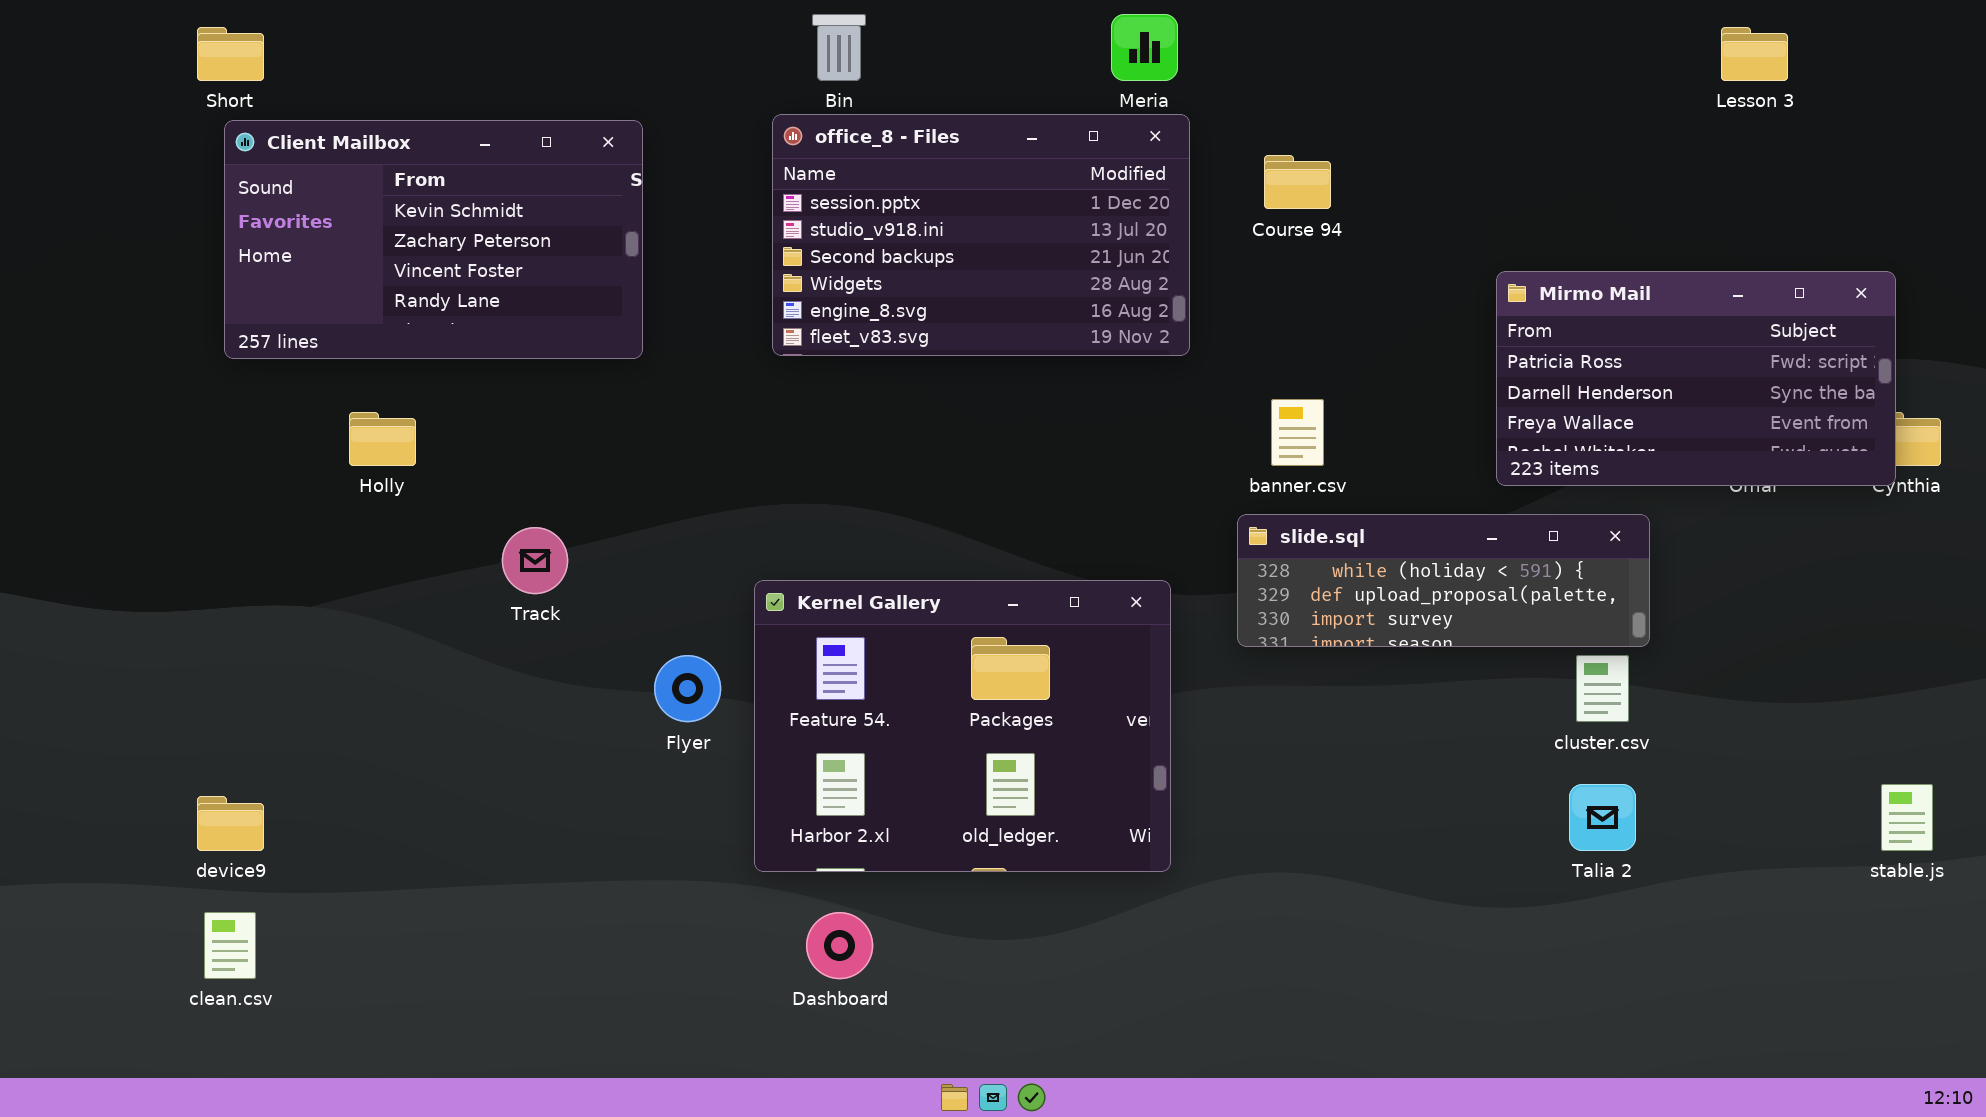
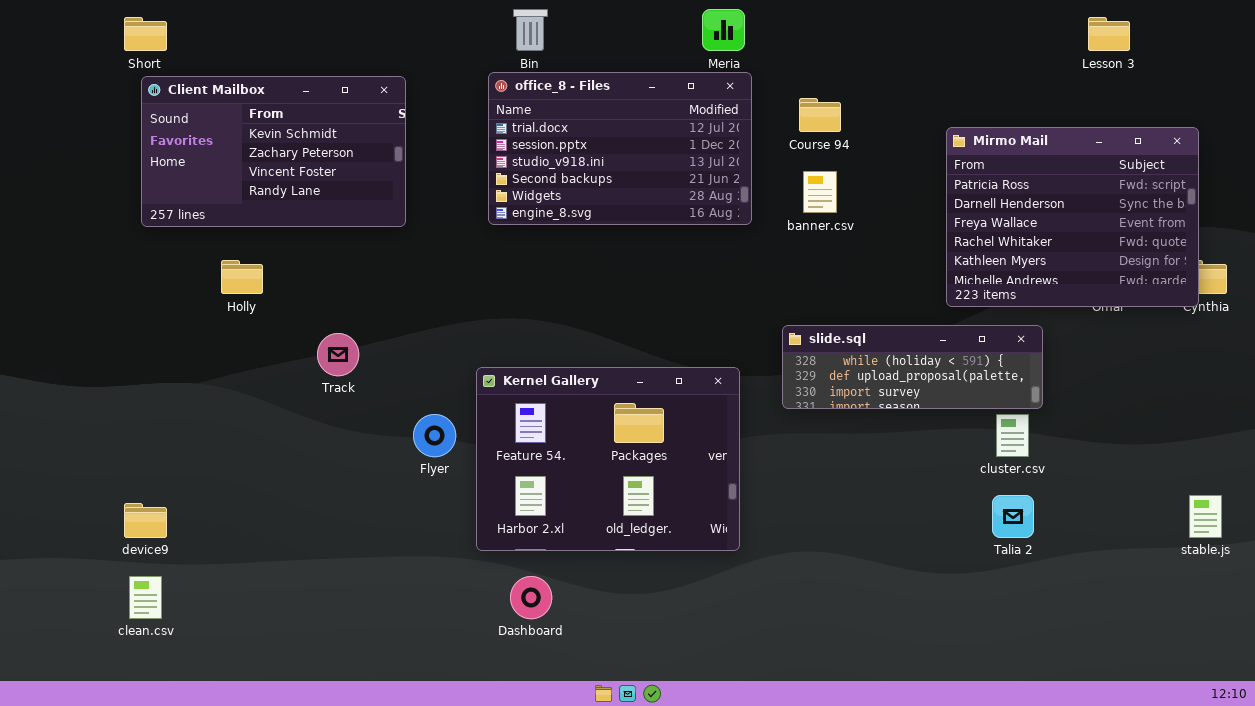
office_8 - Files: [772,114,1190,356] -> [488,72,752,225], scrolled up 1 row
Mirmo Mail: [1496,271,1896,486] -> [946,127,1199,307], resized
banner.csv: [1271,399,1324,466] -> [803,171,837,213], moved

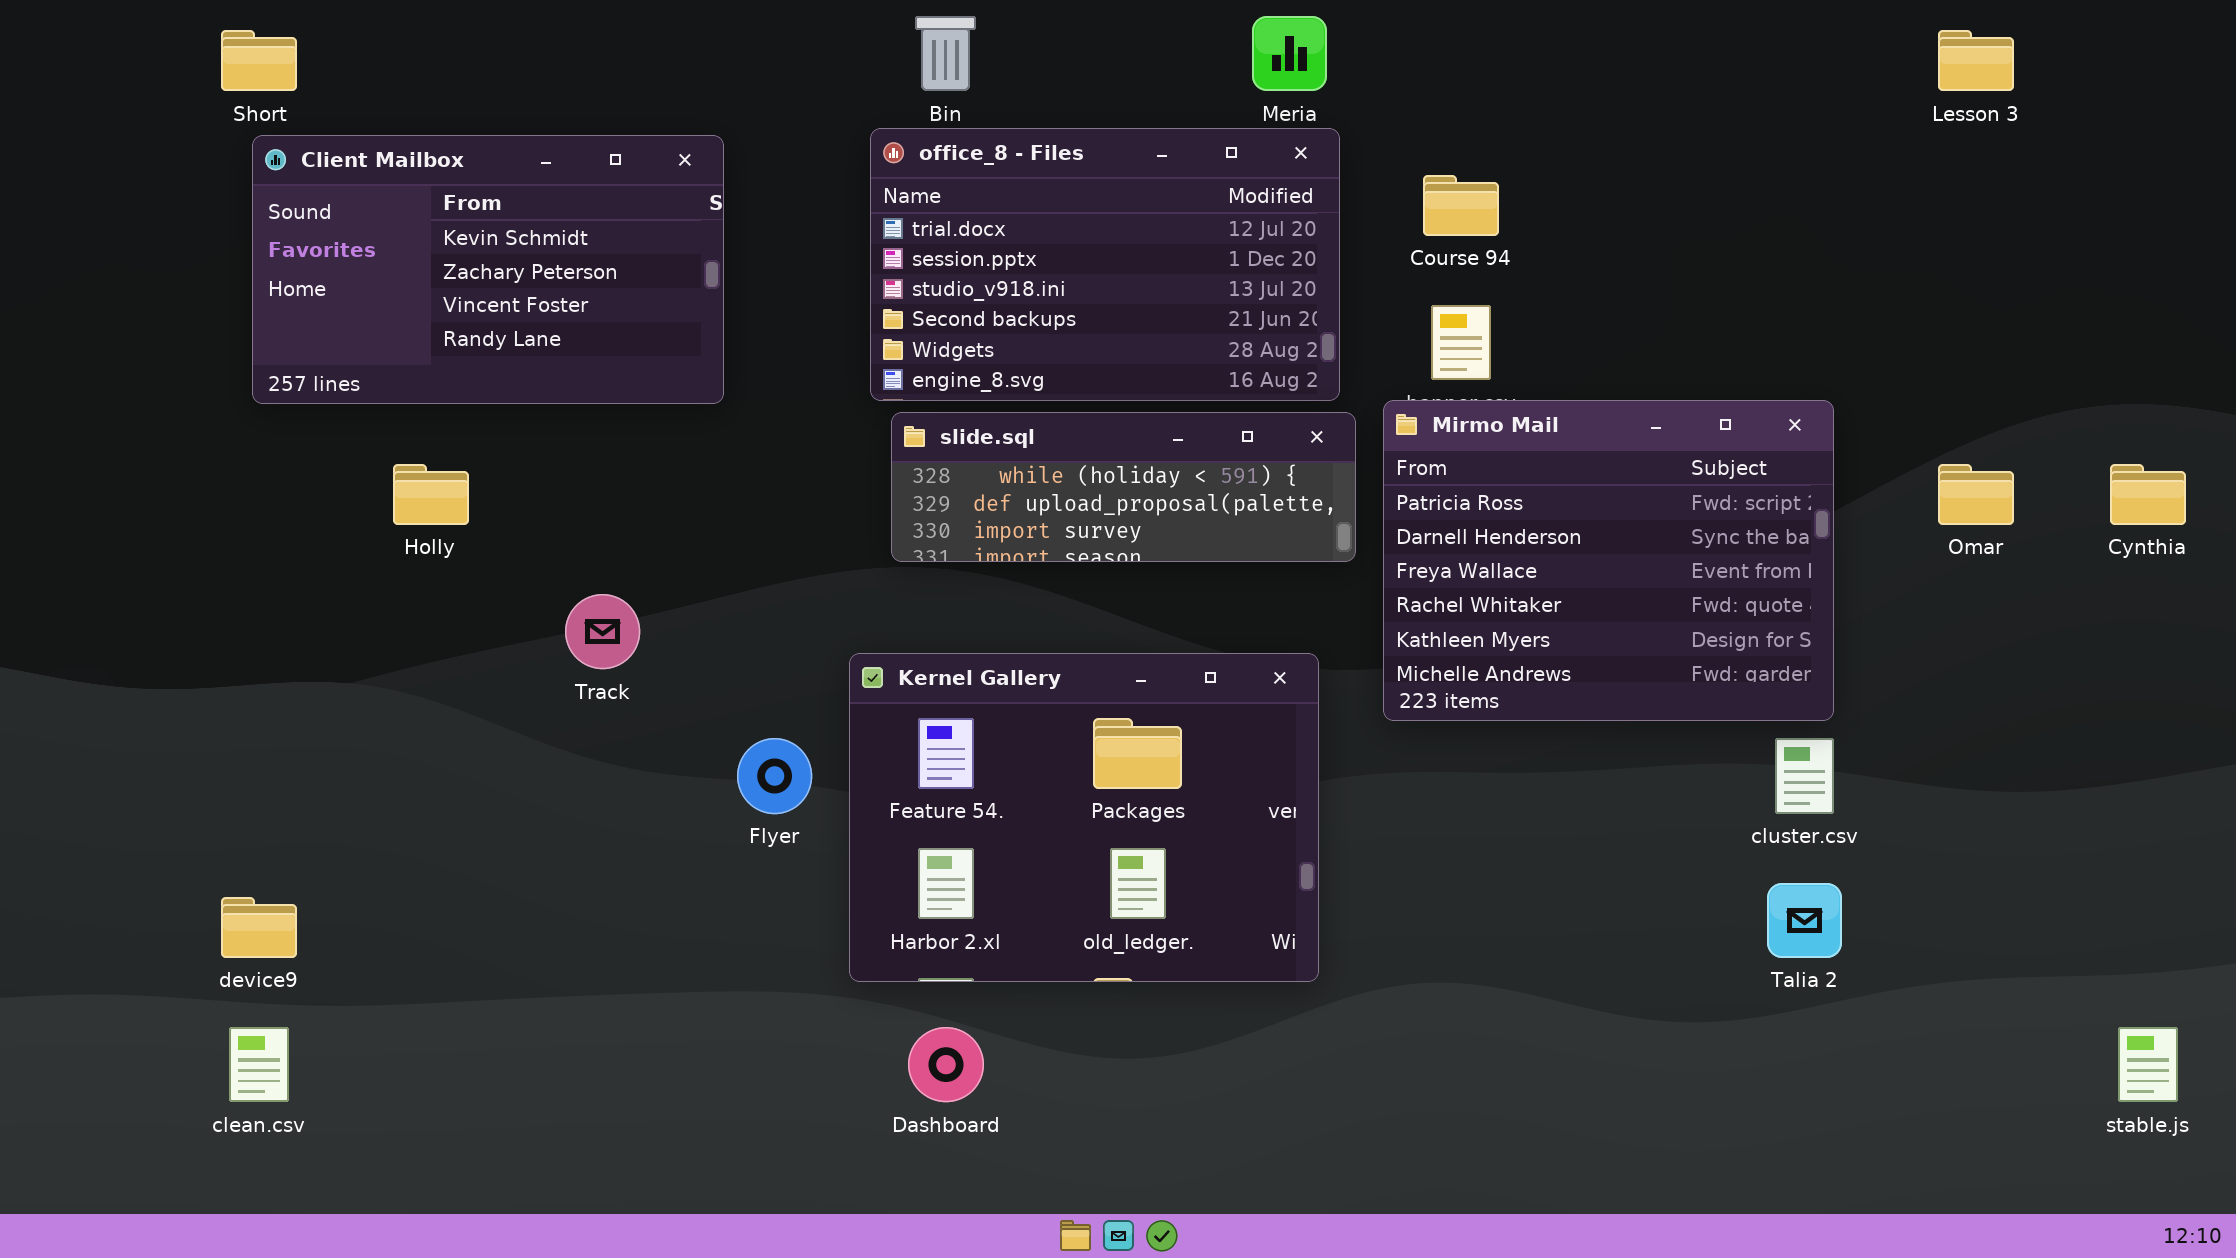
Mirmo Mail: [946,127,1199,307] -> [1383,400,1834,721], moved
slide.sql: [782,325,1043,409] -> [891,412,1356,562], moved
stable.js: [1189,495,1222,538] -> [2118,1027,2178,1102], moved

